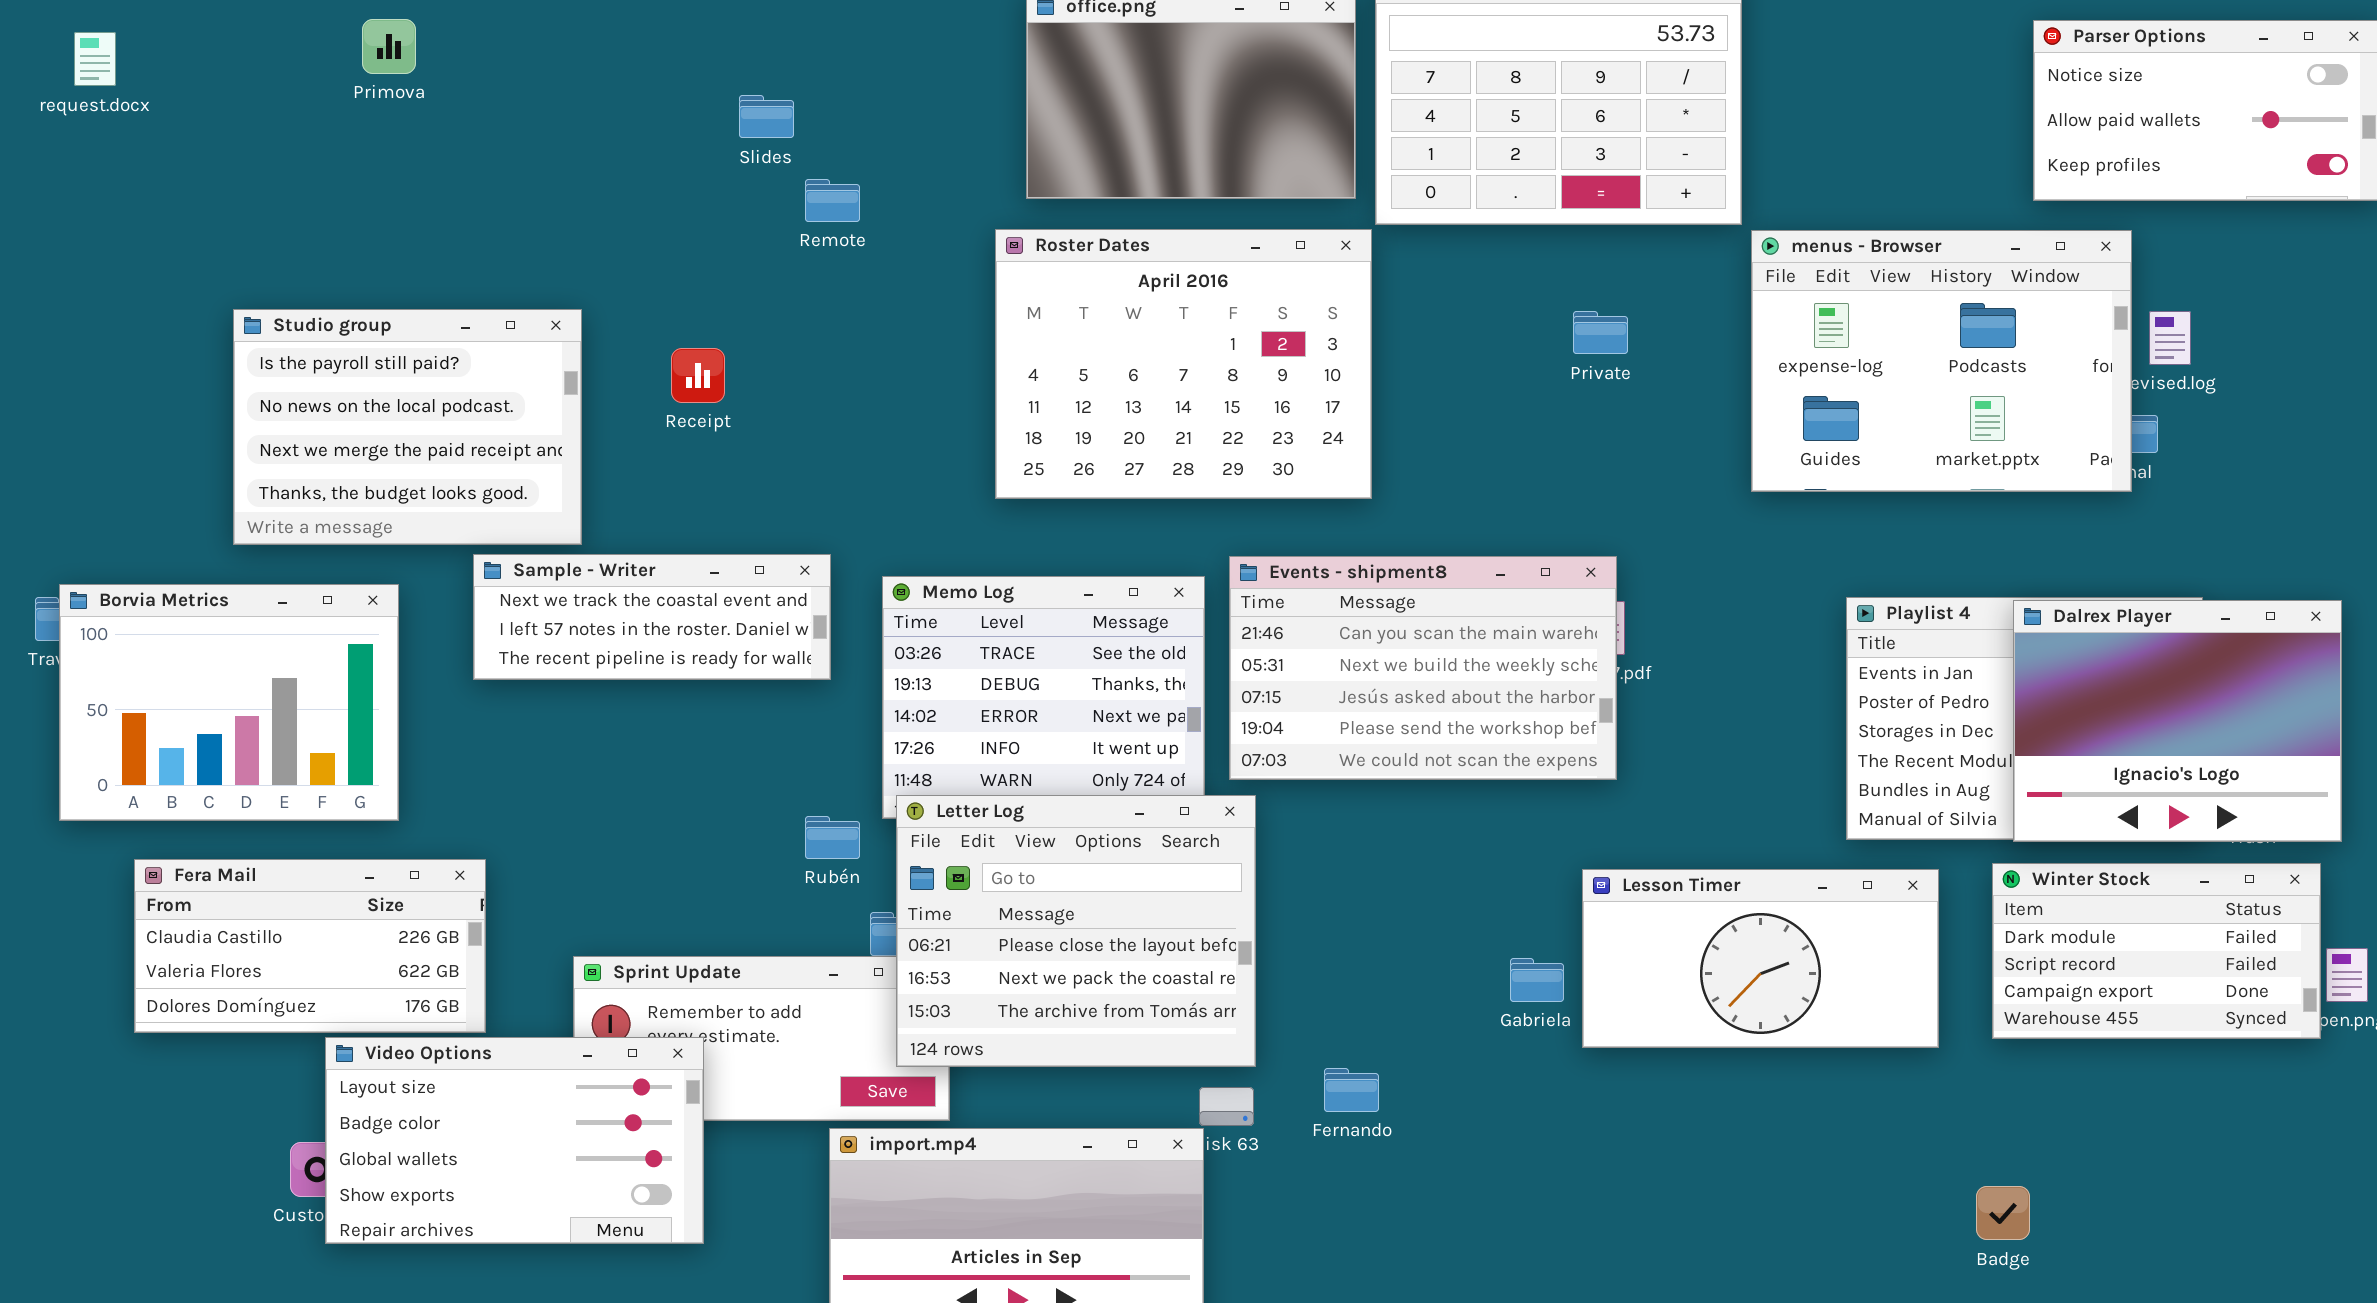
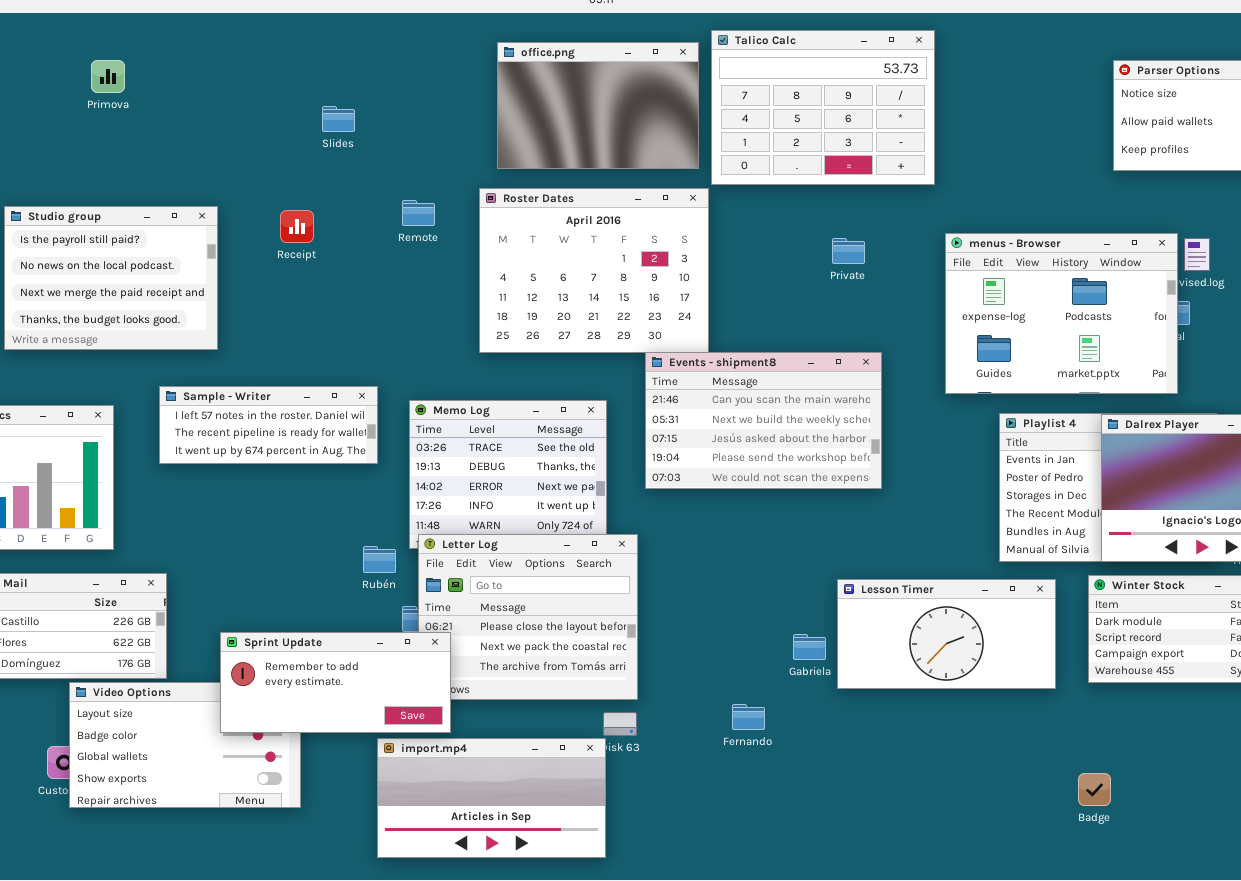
Remote: [805,179,860,222] -> [402,200,435,226], moved
menus - Browser: [1751,230,2132,492] -> [945,233,1178,394], moved
Studio group: [233,309,582,545] -> [4,206,218,350], moved
Receipt: [671,348,725,403] -> [280,210,314,243], moved
Sample - Writer: [473,554,831,680] -> [159,386,378,464], scrolled down 1 row
Events - shipment8: [1229,556,1617,780] -> [645,352,882,489], moved
Sprint Update: [573,956,950,1121] -> [220,632,451,733], raised
Fernando: [1324,1068,1379,1112] -> [732,704,765,730], moved

